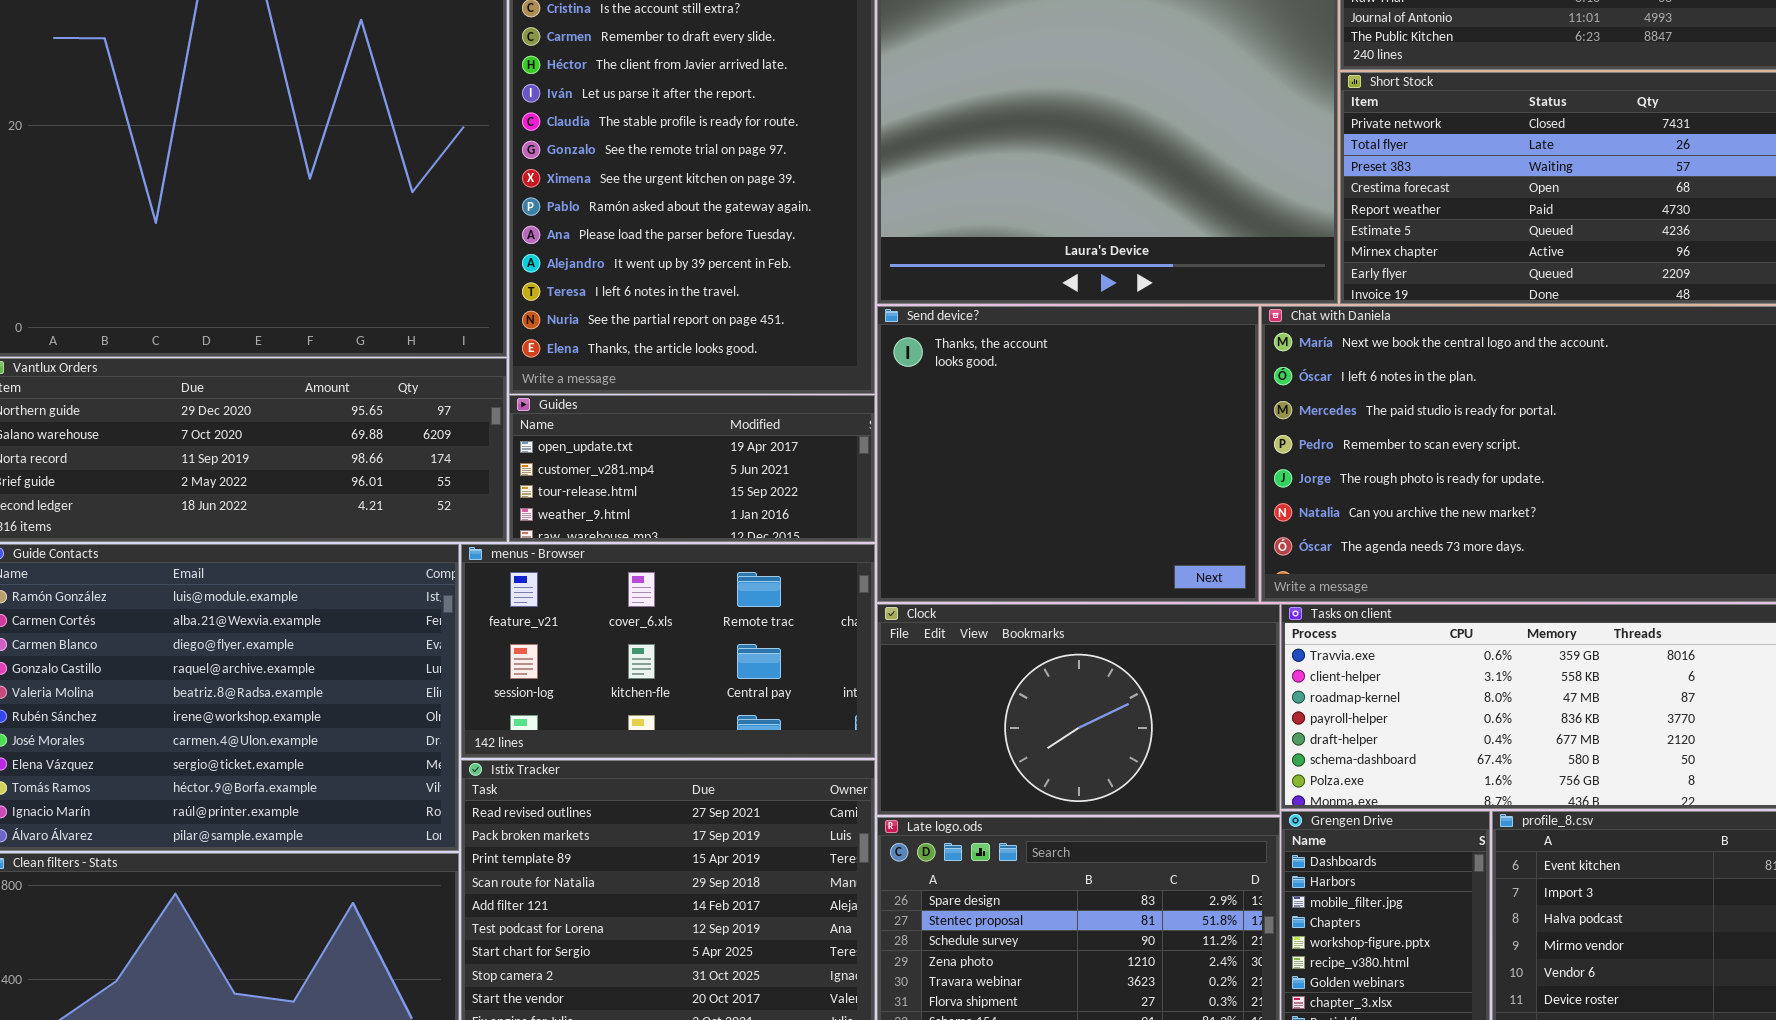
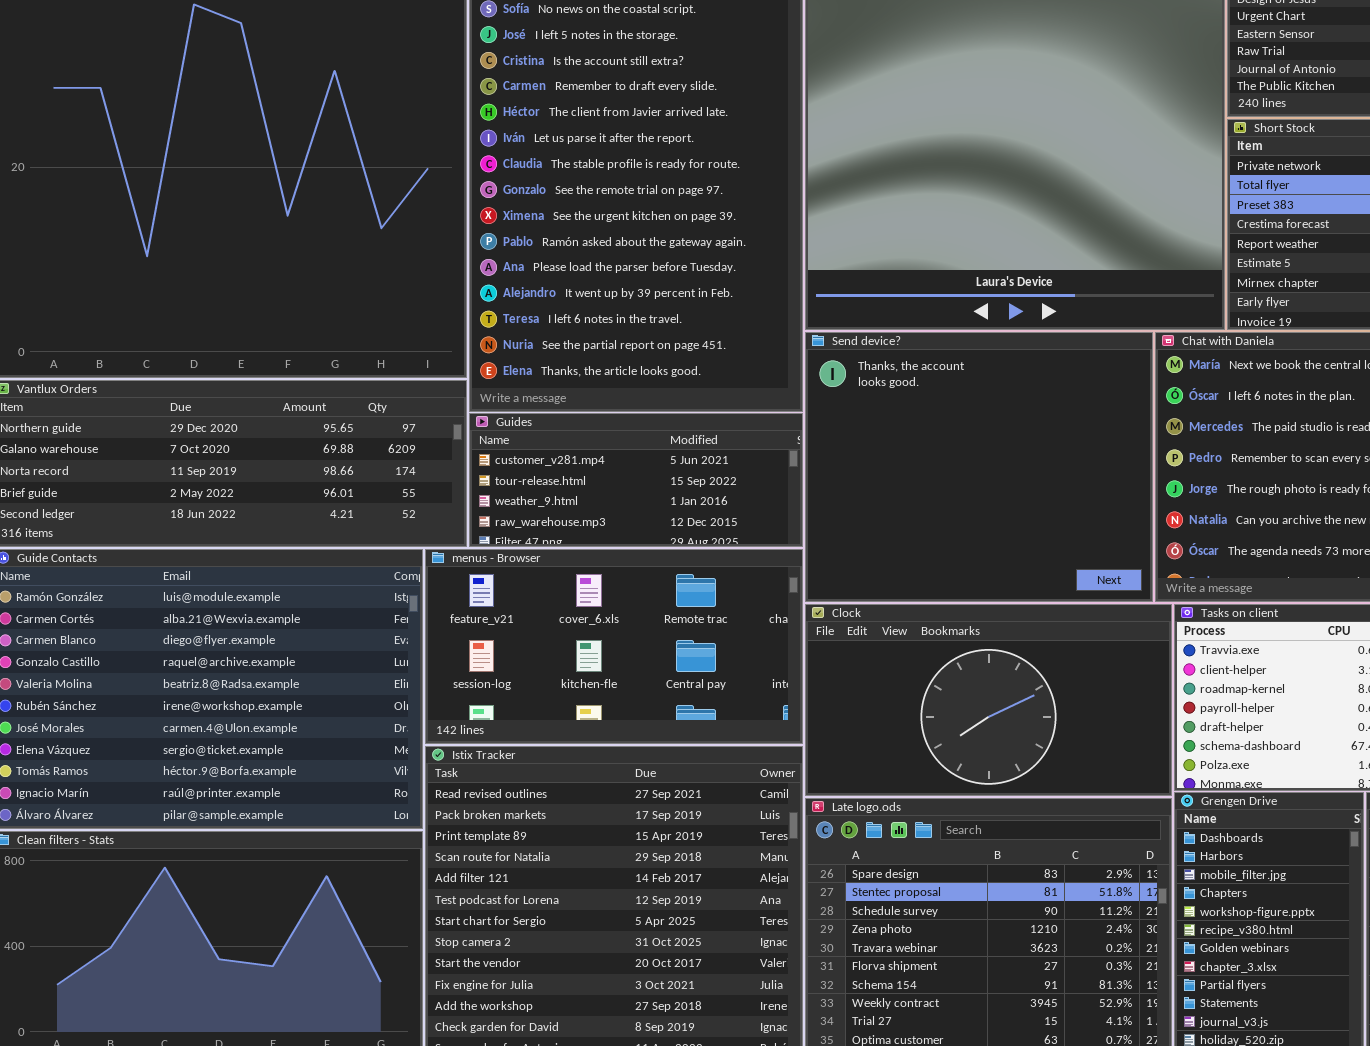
Guides: [509,395,875,542] -> [469,413,803,547], scrolled down 1 row

